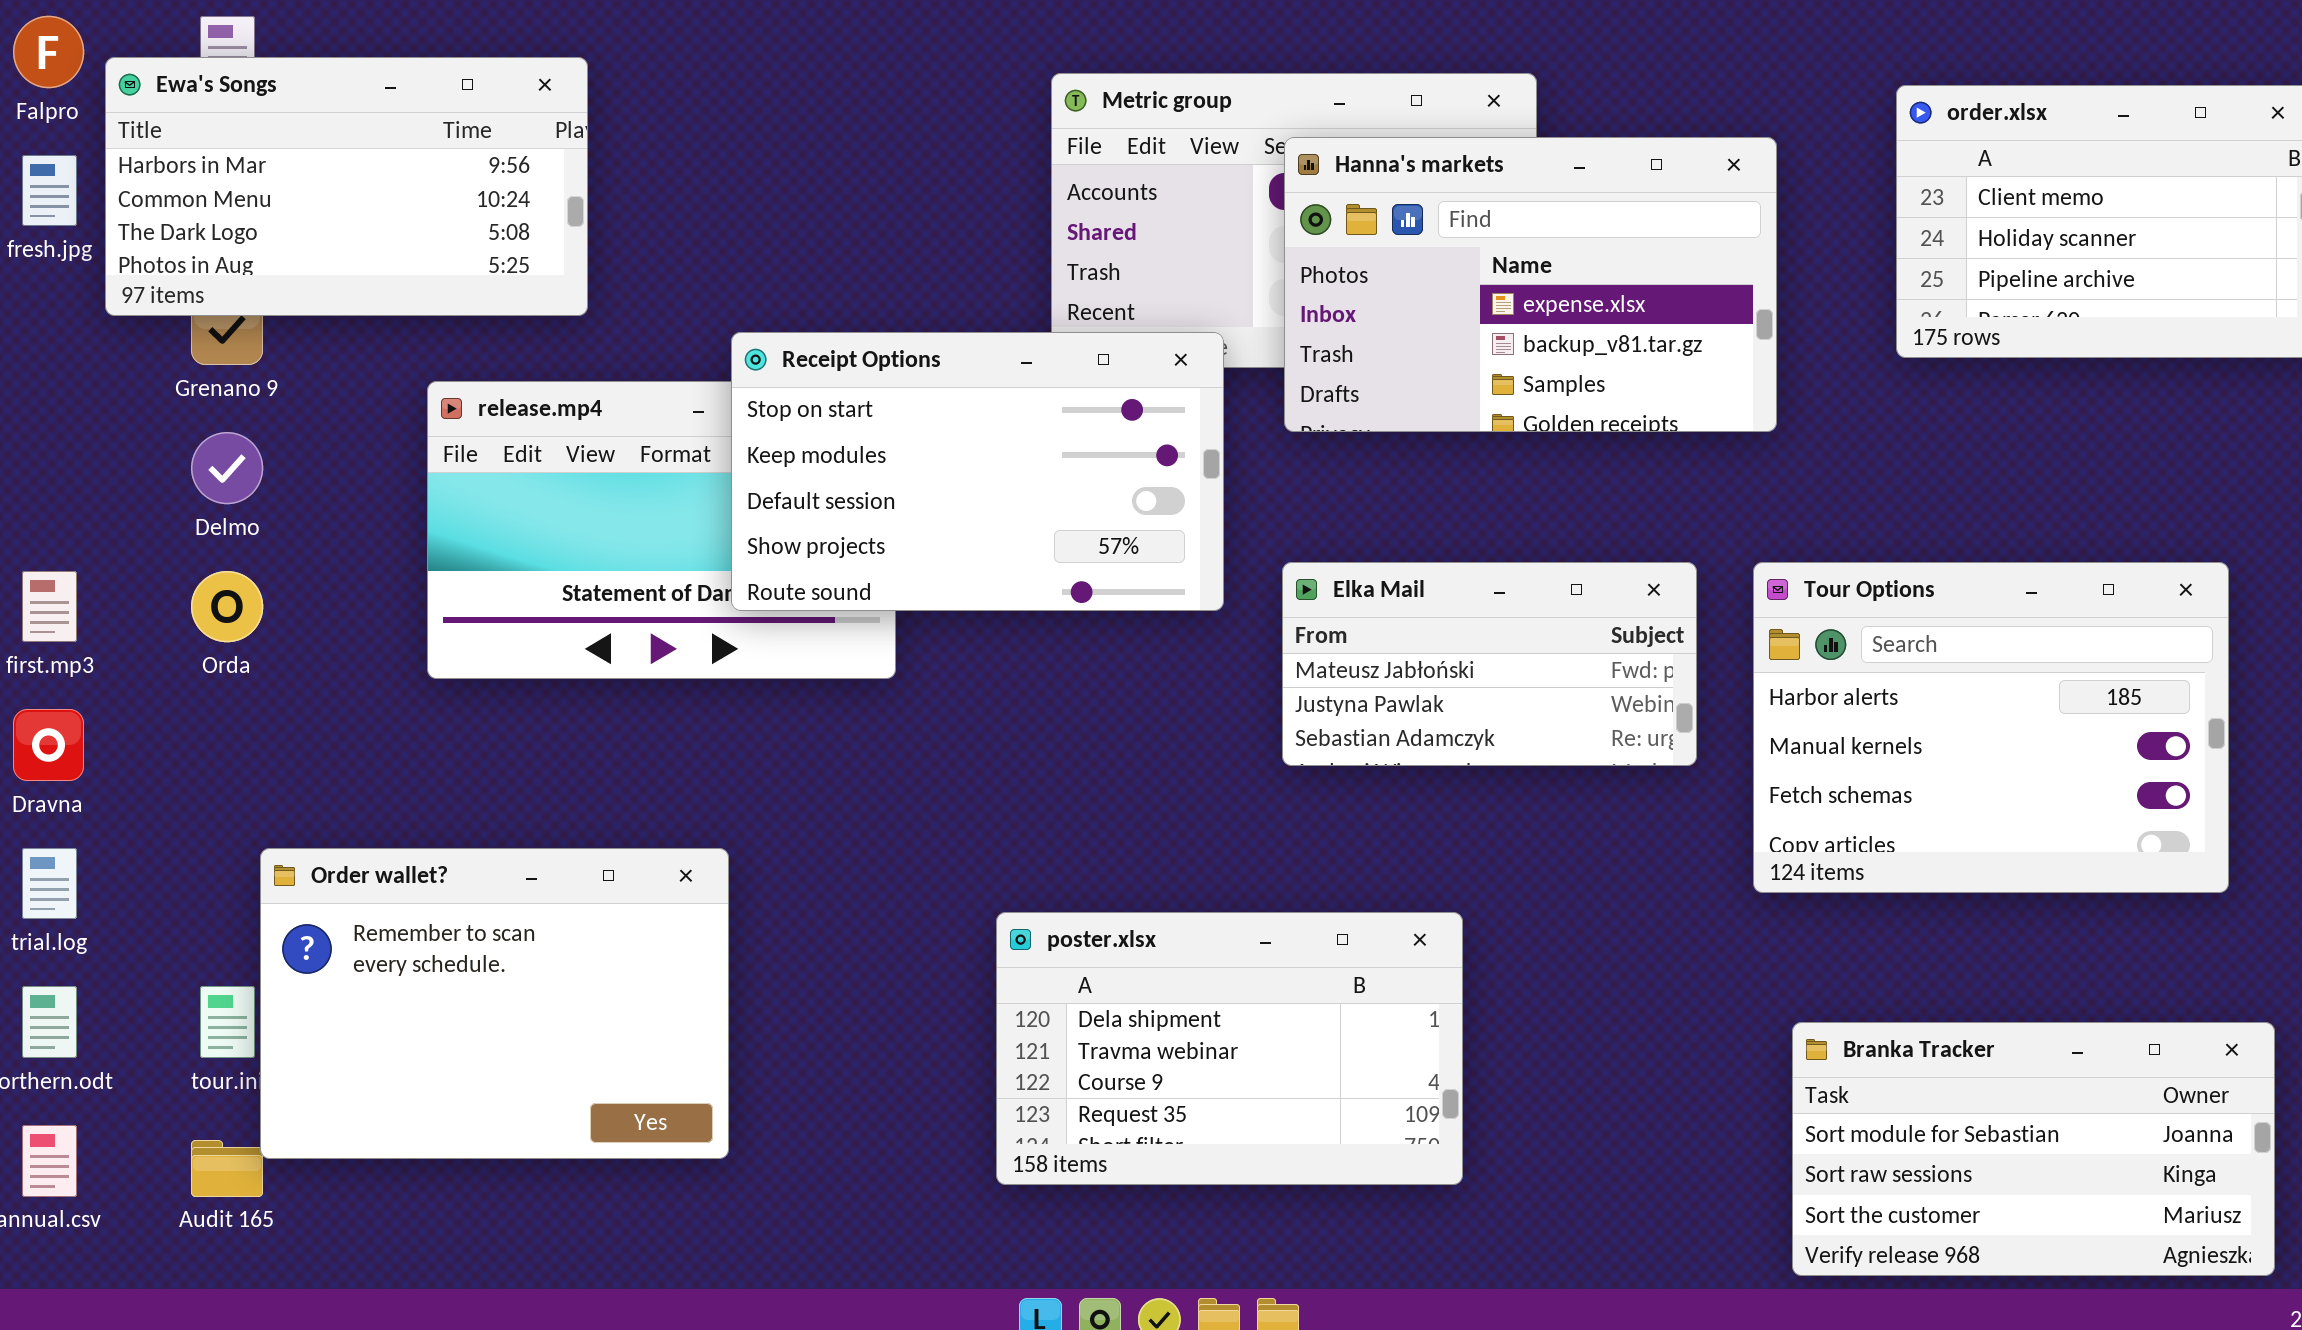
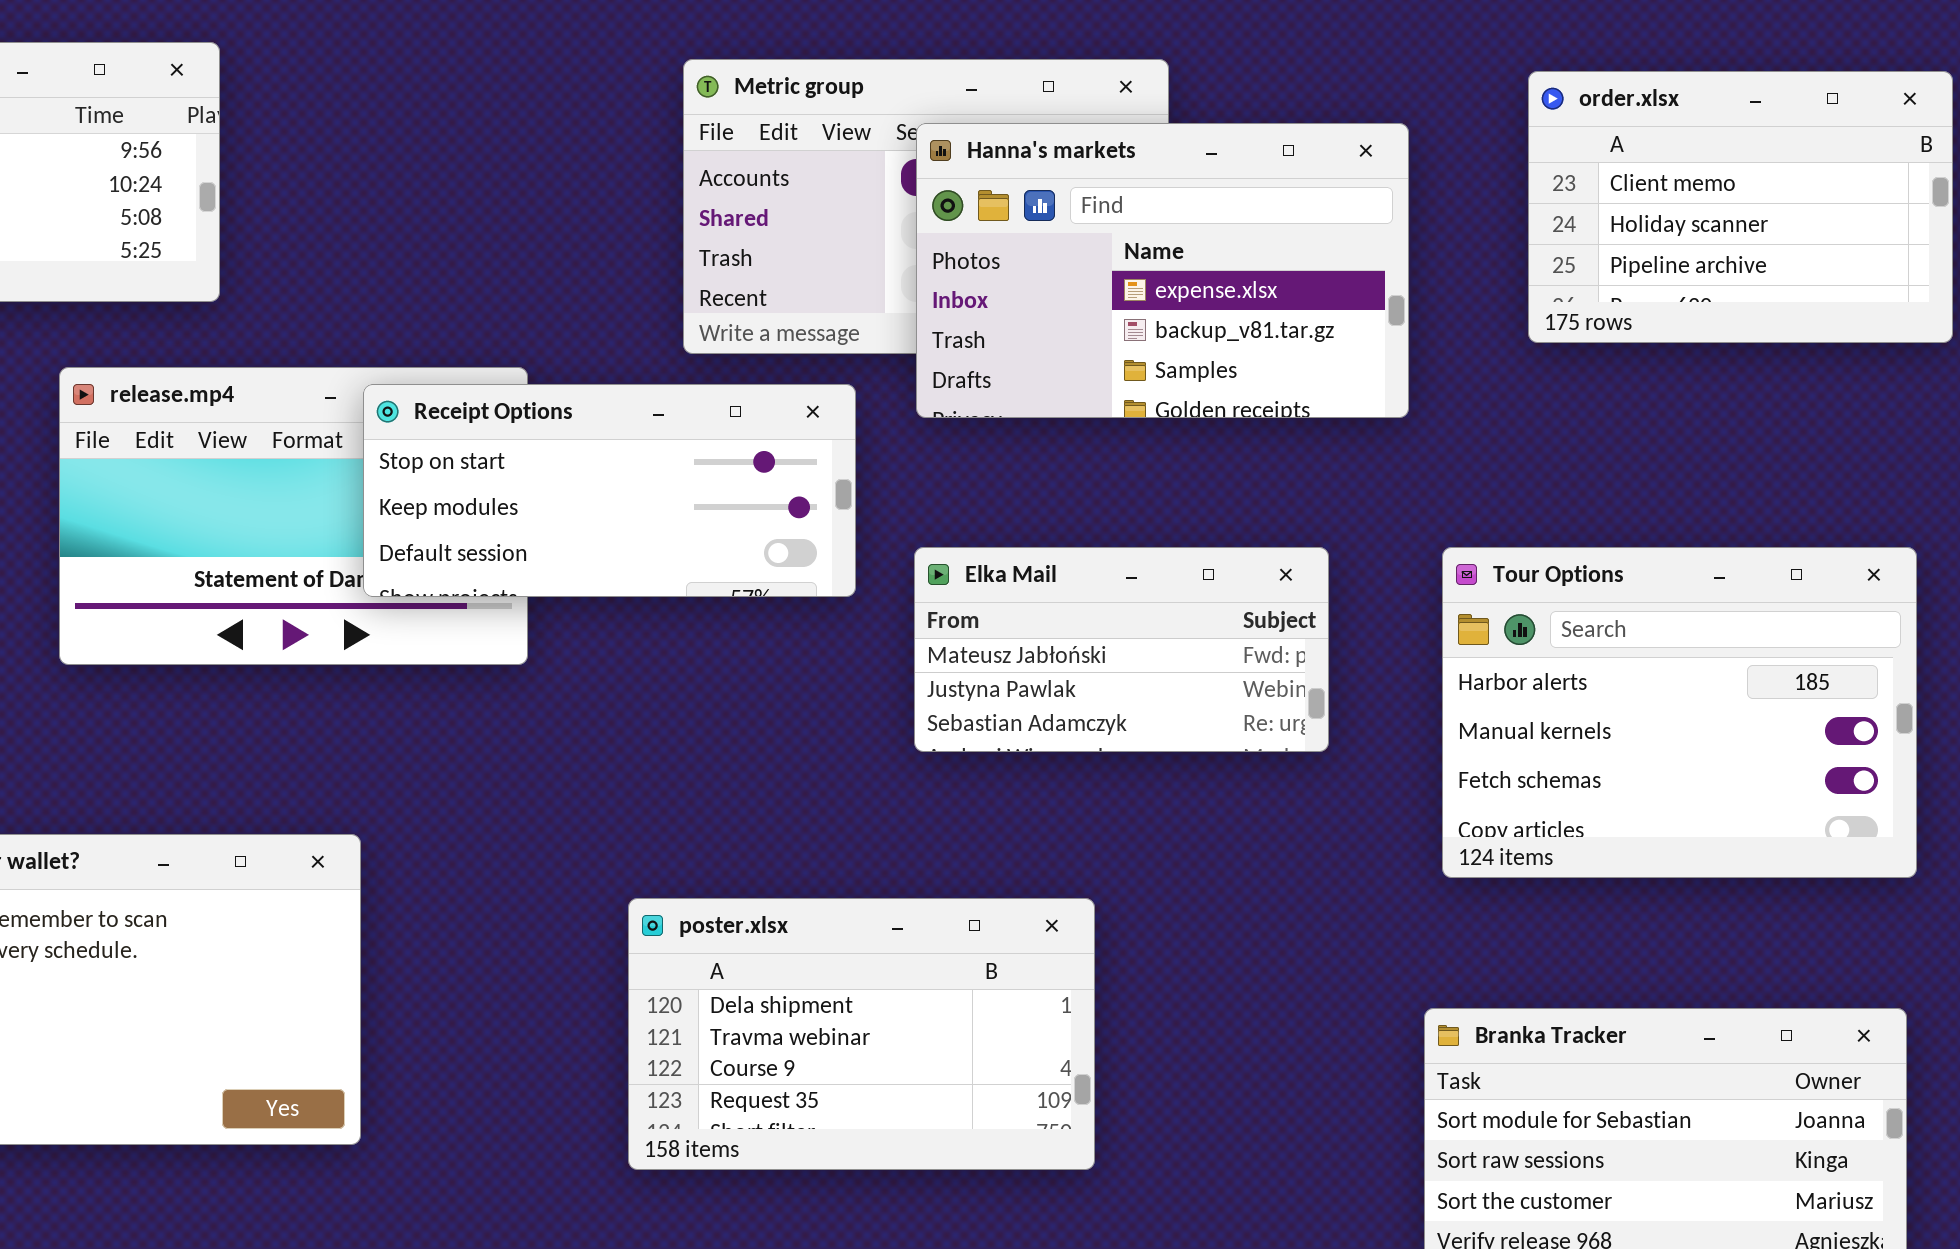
Receipt Options: [731,332,1224,611] -> [363,384,856,597], resized
Tour Options: [1753,562,2229,893] -> [1442,547,1917,878], moved

